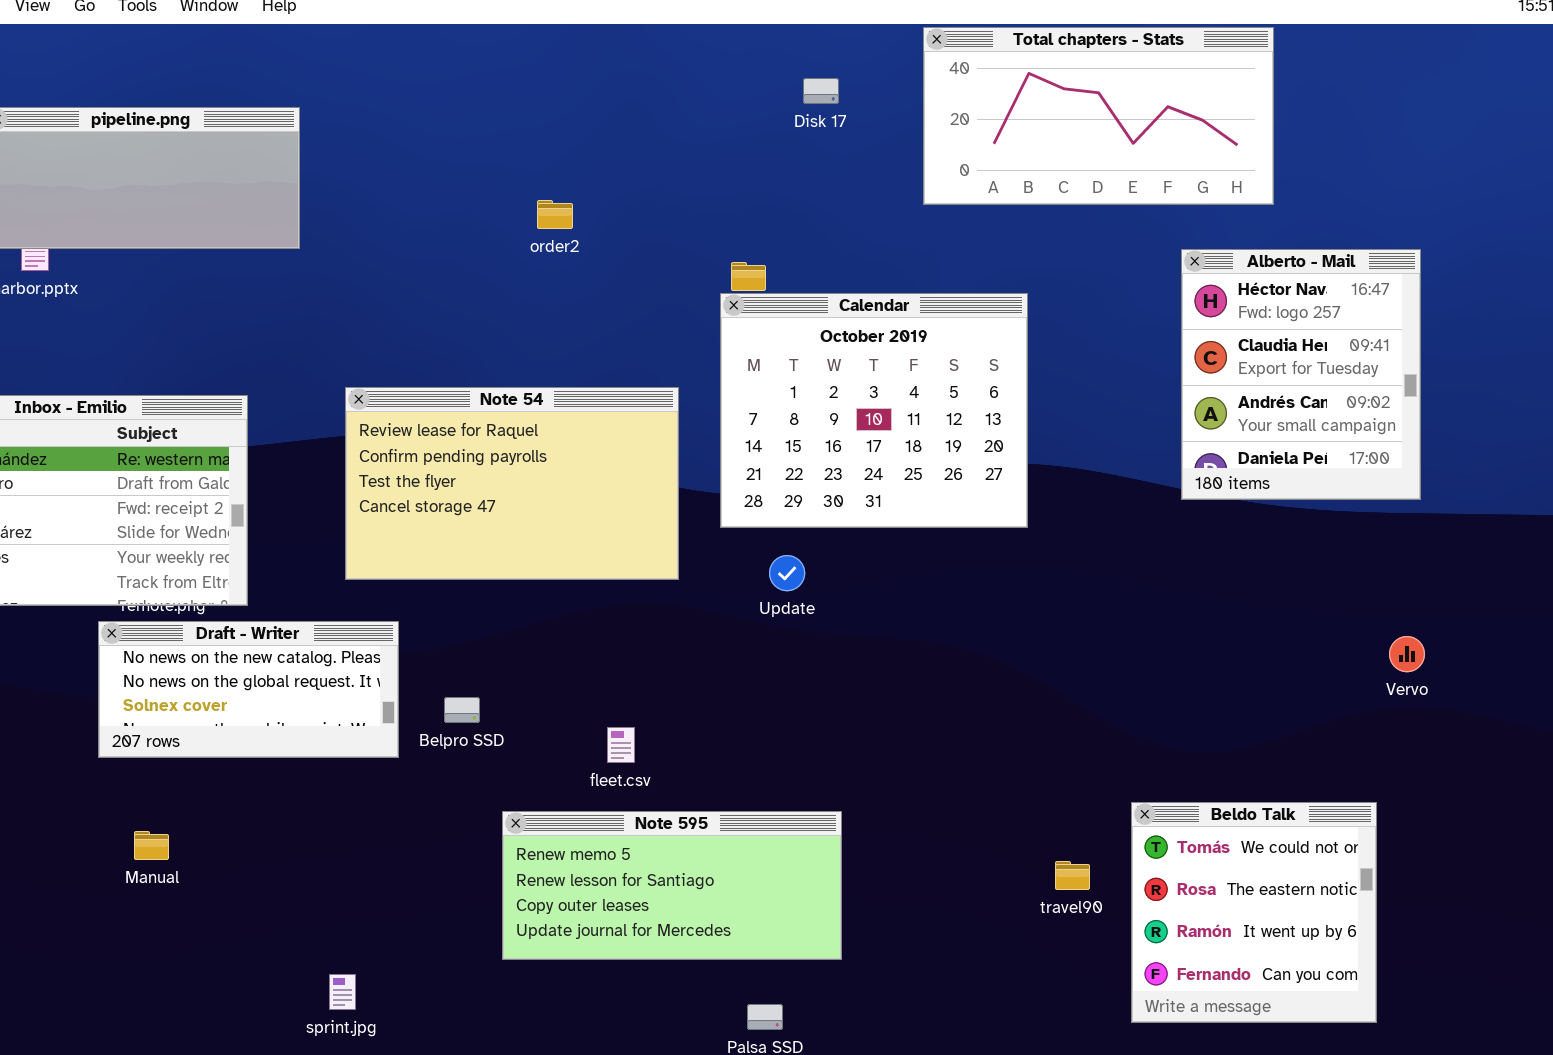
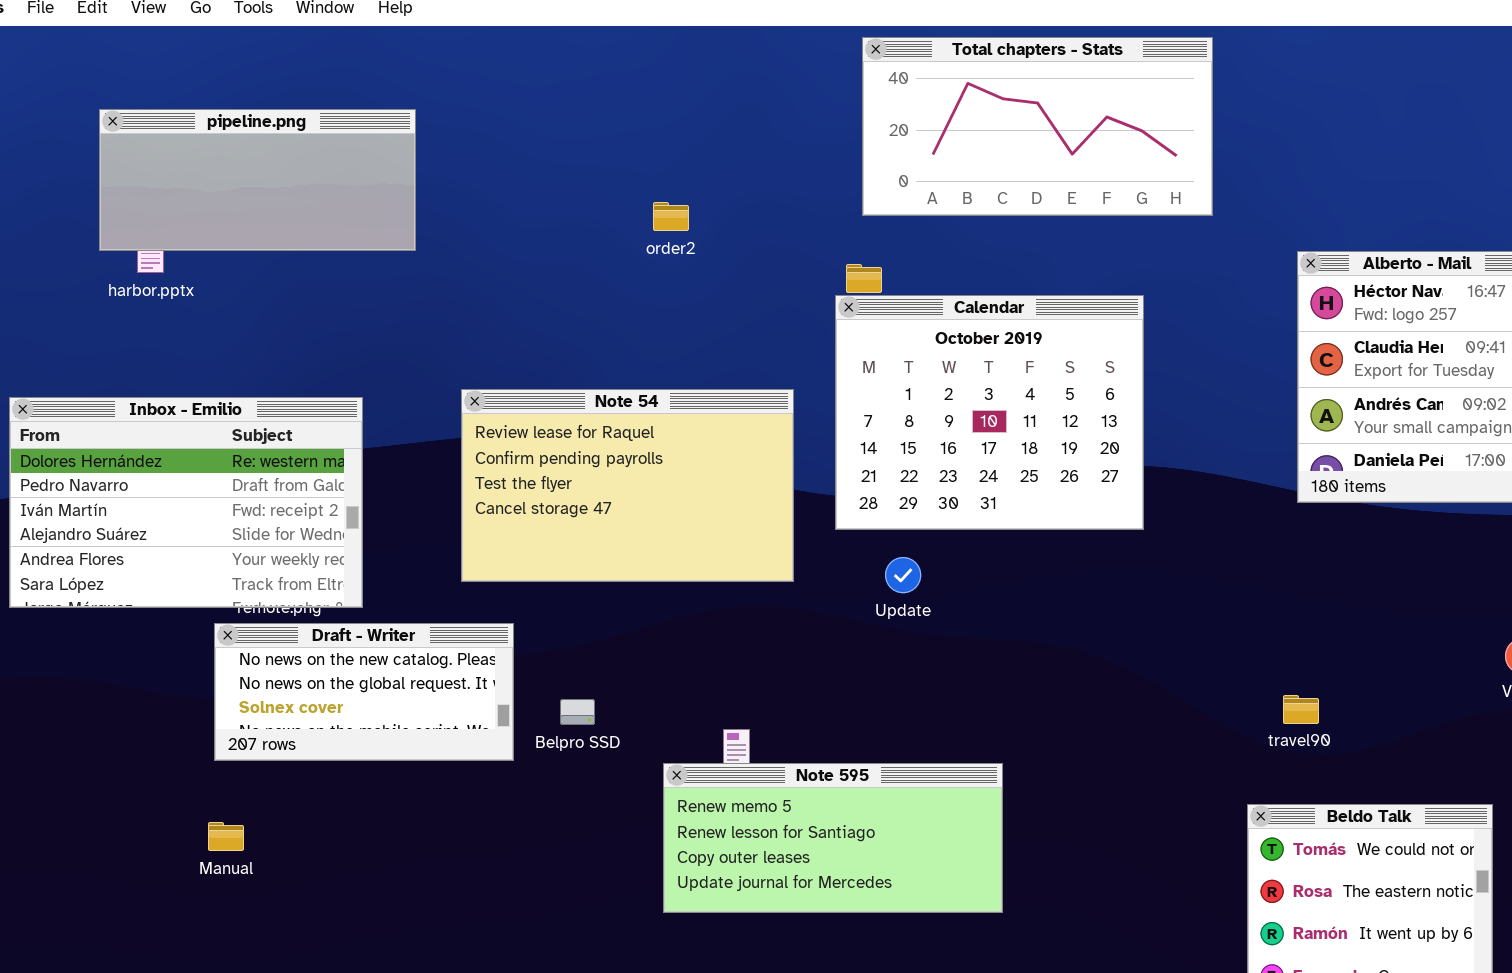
Total chapters - Stats: [923,27,1274,205] -> [862,37,1213,216], moved
Note 595: [502,811,842,960] -> [663,763,1003,913], moved
Manual: [134,831,169,860] -> [208,822,244,851], moved
travel90: [1055,861,1090,890] -> [1283,695,1319,724], moved

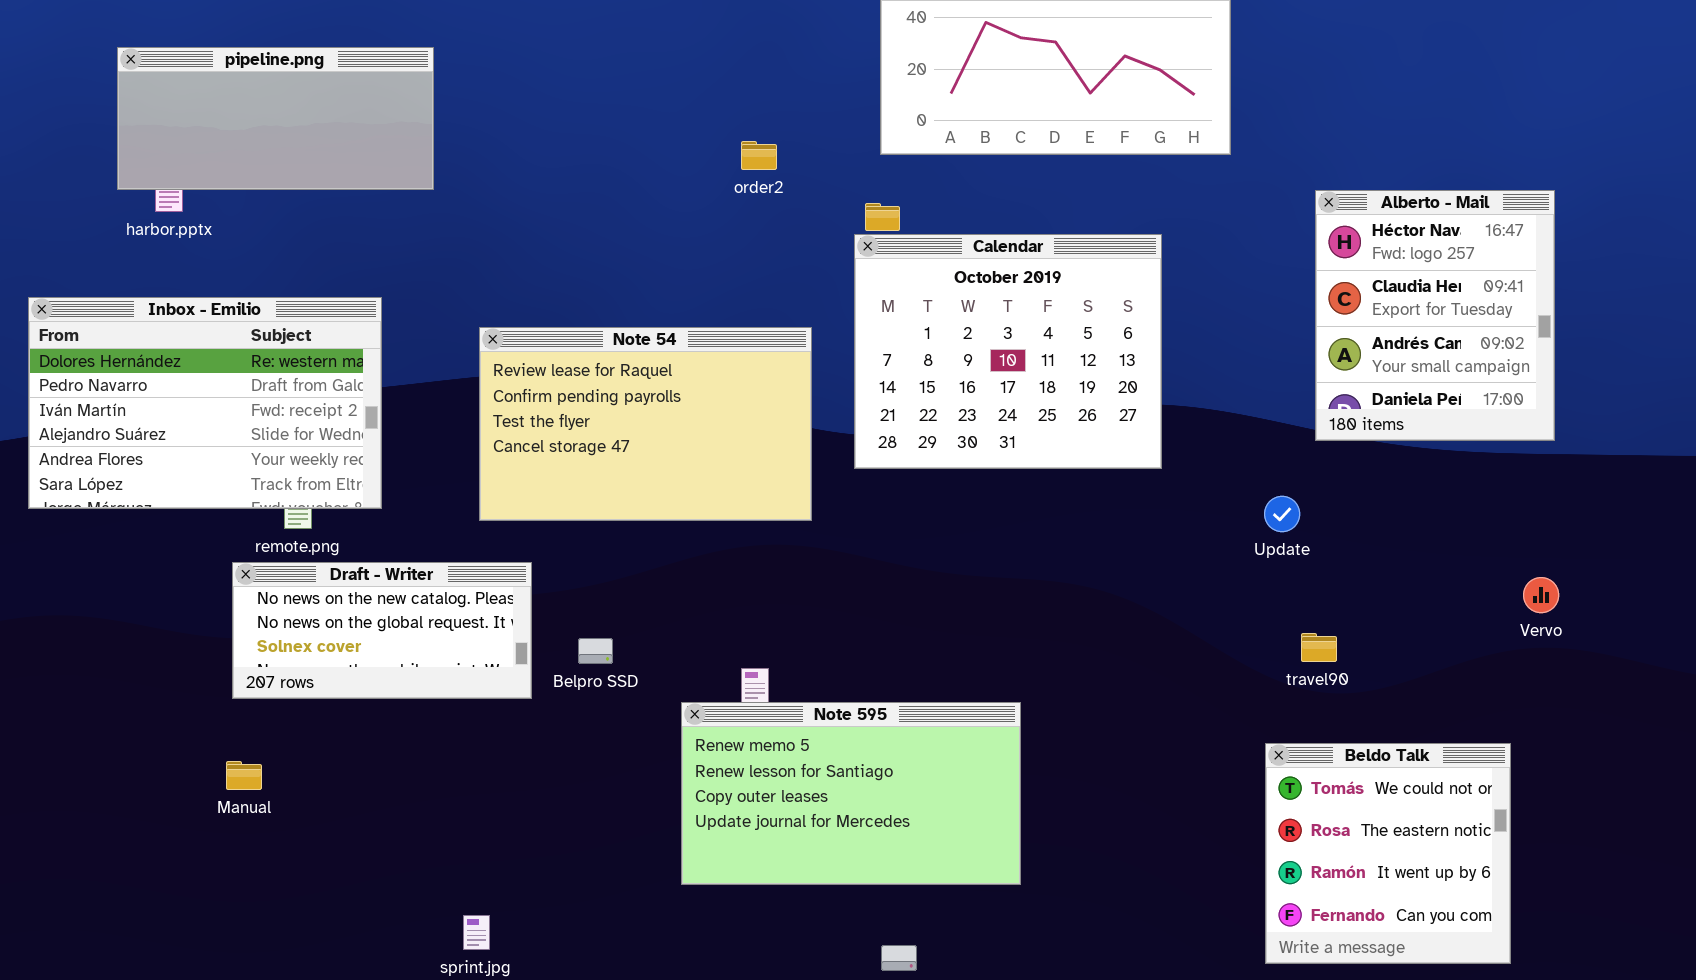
order2: [653,202,689,231] -> [741,141,777,170], moved
Inbox - Emilio: [9,397,363,608] -> [28,297,382,509], moved
Update: [885,557,921,593] -> [1264,496,1300,532], moved
Note 595: [663,763,1003,913] -> [681,702,1021,885], resized

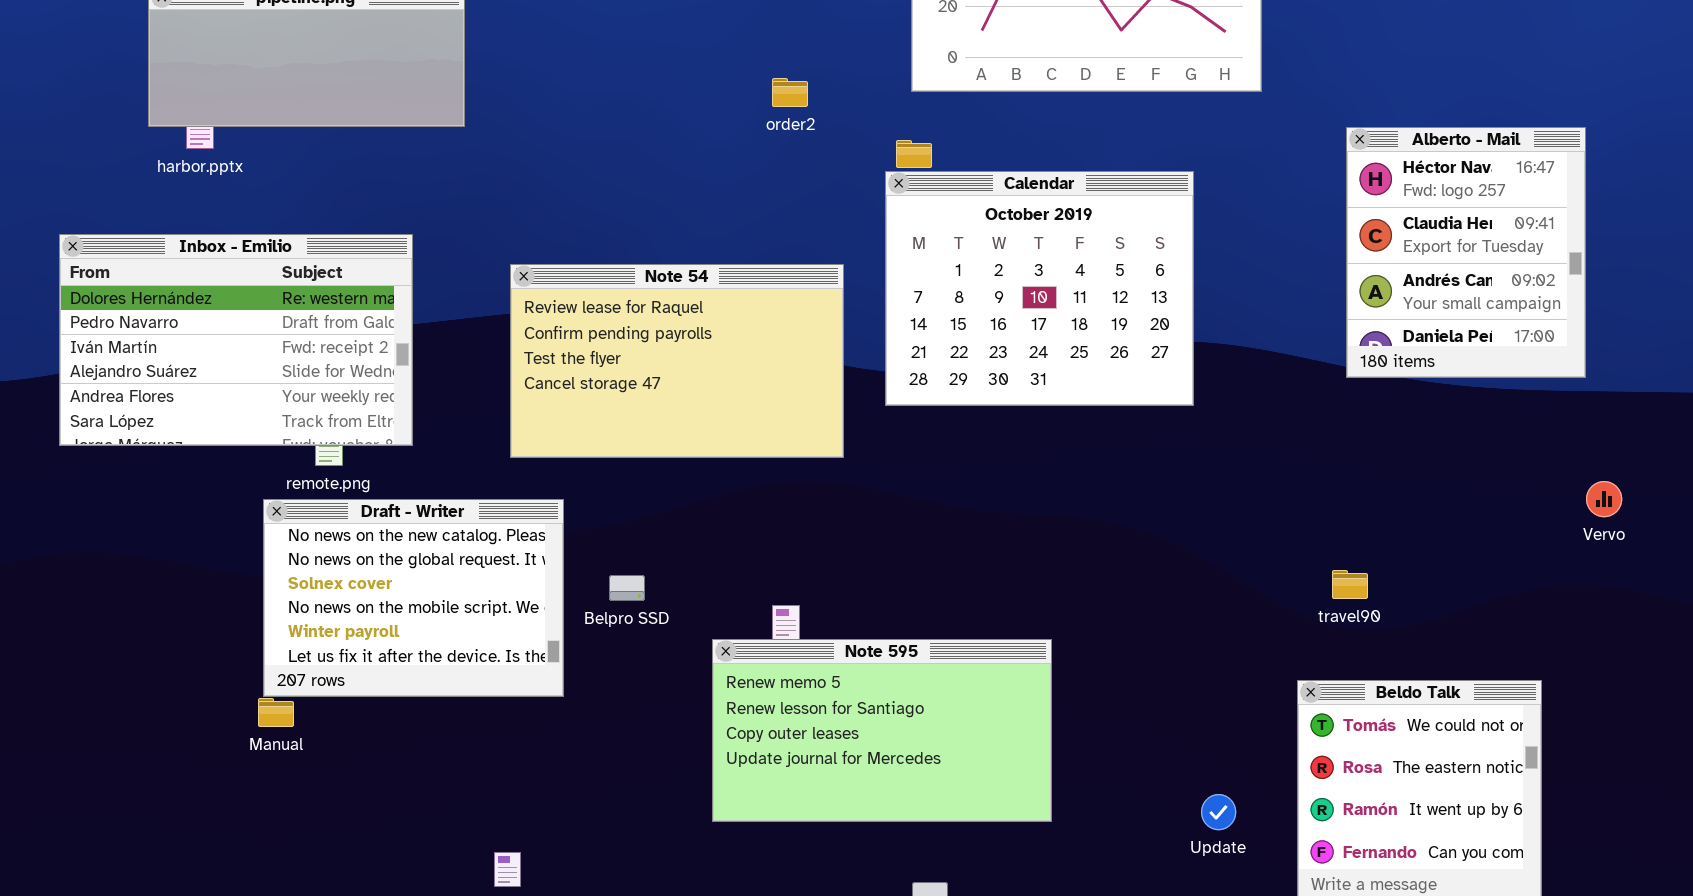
Update: [1264,496,1300,532] -> [1201,794,1236,830], moved
Draft - Writer: [232,562,532,699] -> [263,499,564,697], resized
Vervo: [1523,577,1559,613] -> [1586,481,1622,517], moved

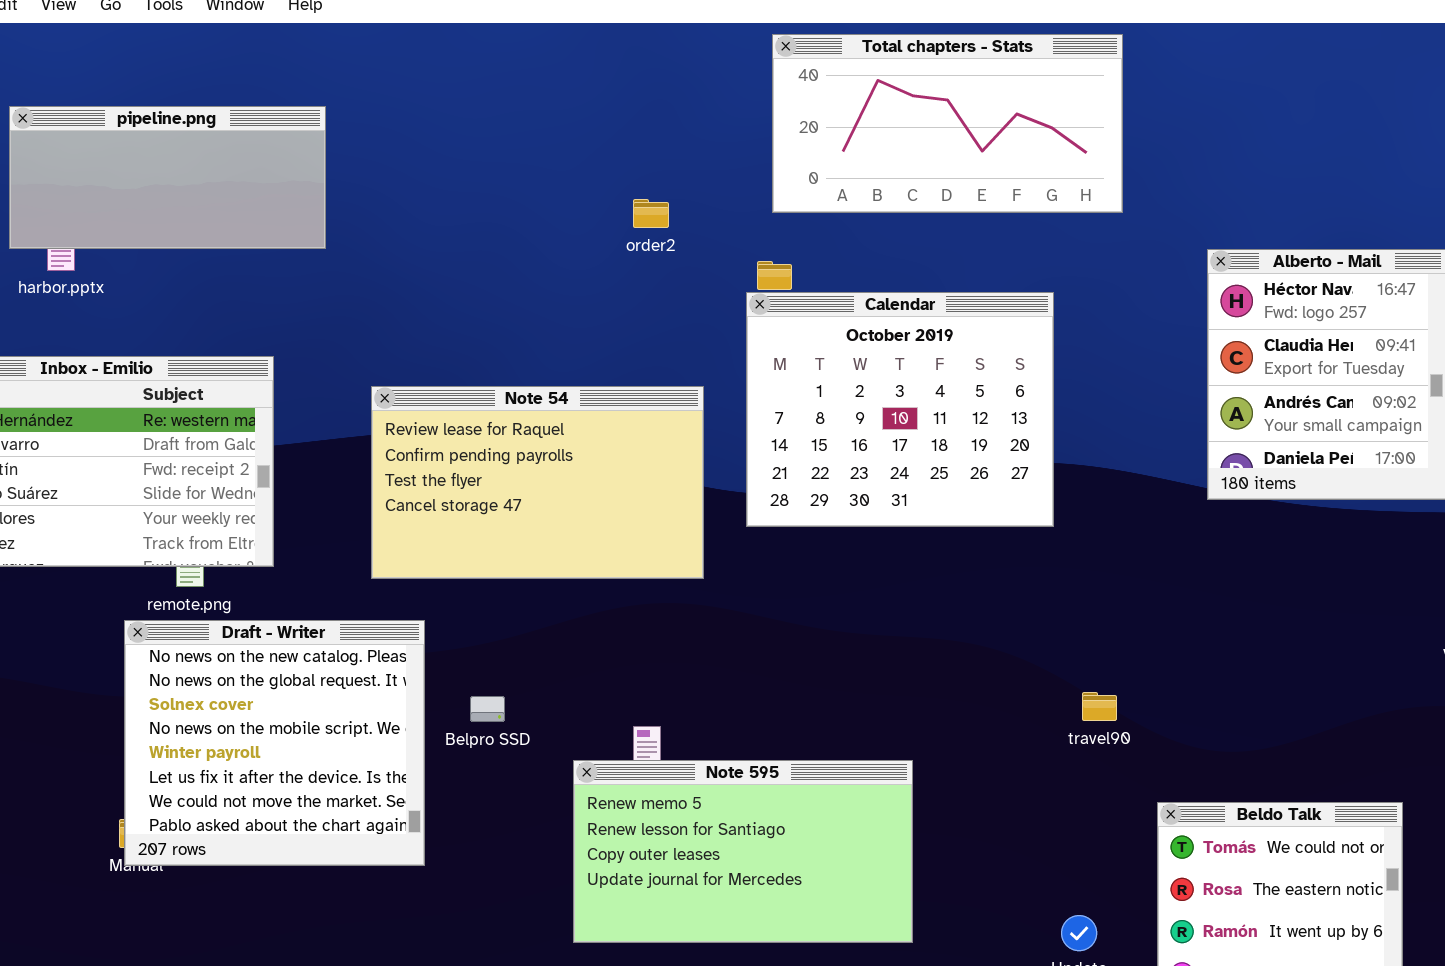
Draft - Writer: [263,499,564,697] -> [124,620,425,866], resized
travel90: [1332,570,1368,599] -> [1082,692,1117,721], moved

